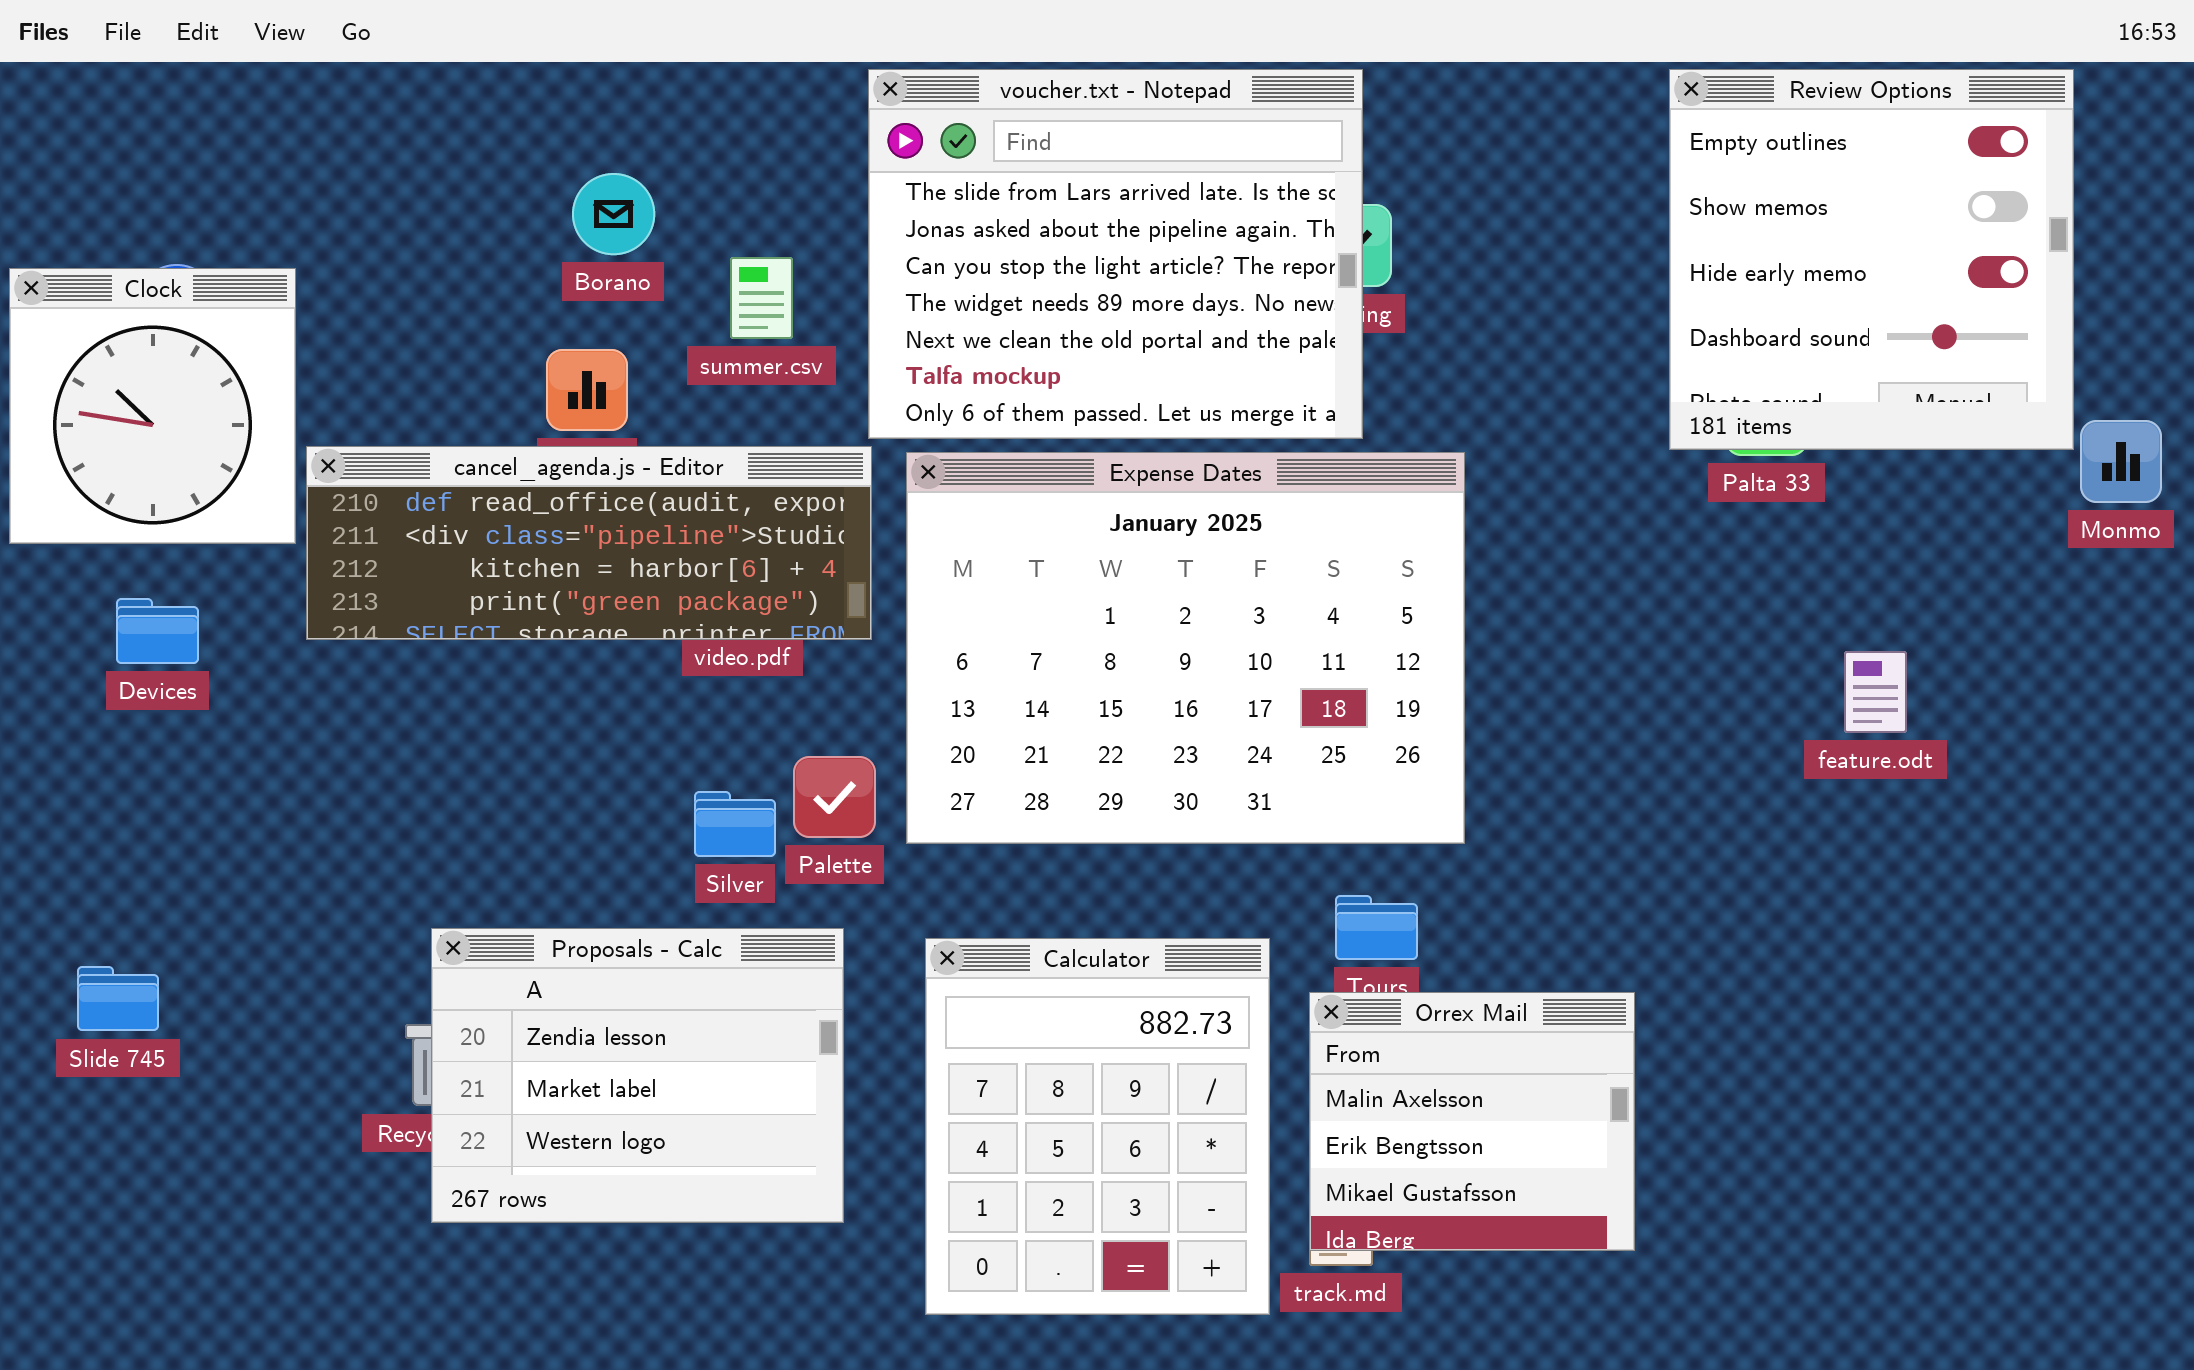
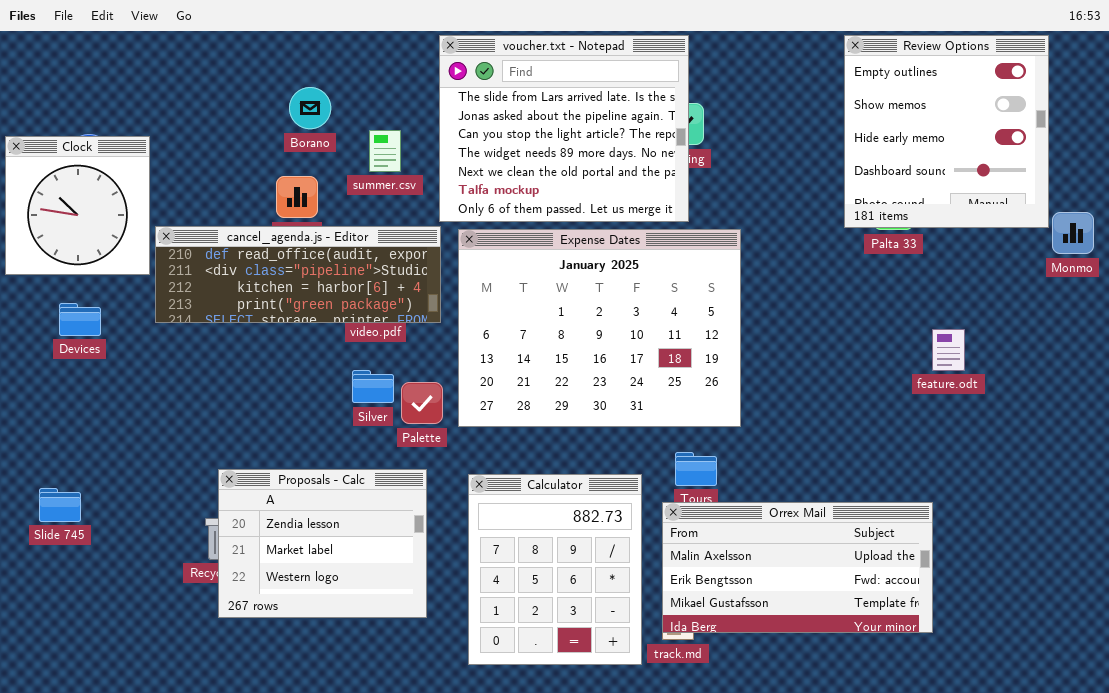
Silver: [694,791,776,857] -> [352,370,394,403], moved
Orrex Mail: [1309,992,1635,1251] -> [662,502,933,633], resized

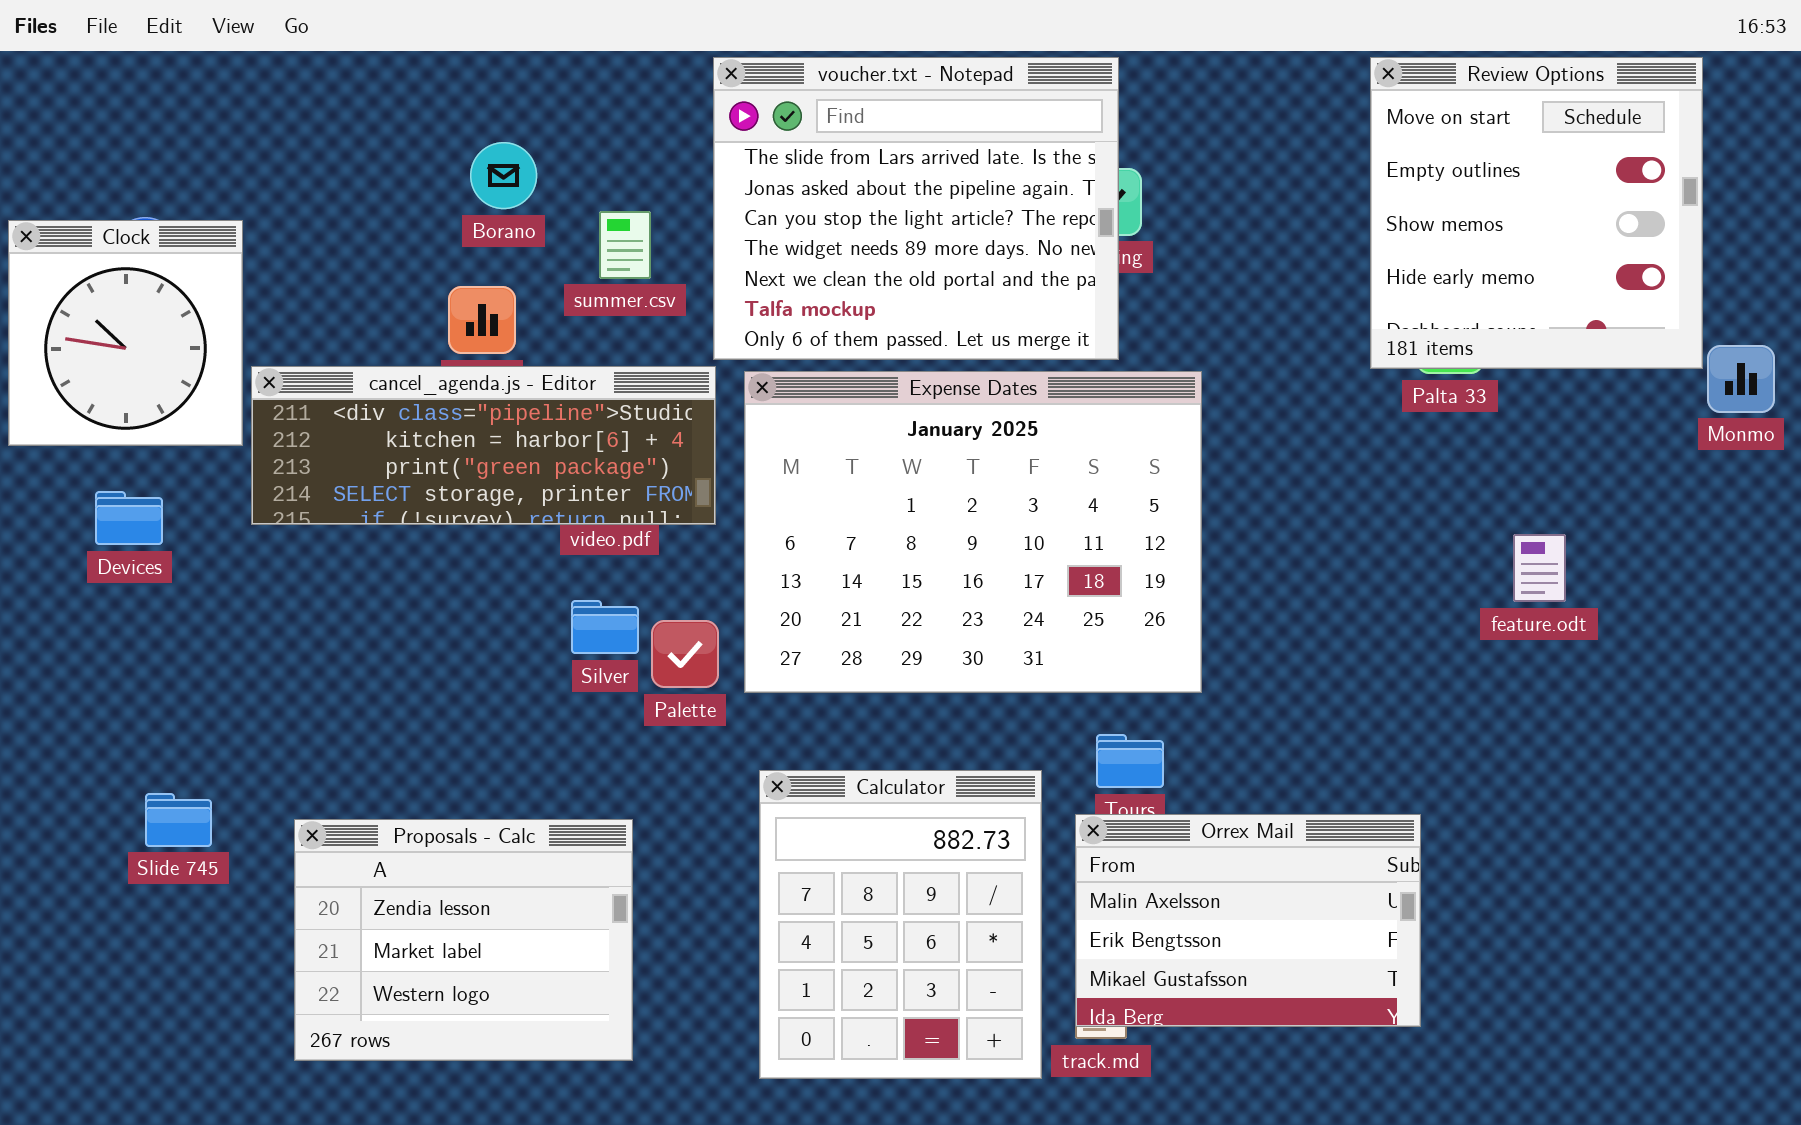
Review Options: [844,35,1049,228] -> [1370,57,1703,369], scrolled up 1 row
cancel_agenda.js - Editor: [155,226,441,323] -> [251,366,716,525], scrolled down 1 row
Proposals - Calc: [218,469,427,618] -> [294,819,633,1061], moved
Slide 745: [39,488,81,522] -> [145,793,212,847], moved
Orrex Mail: [662,502,933,633] -> [1075,814,1421,1027], resized

